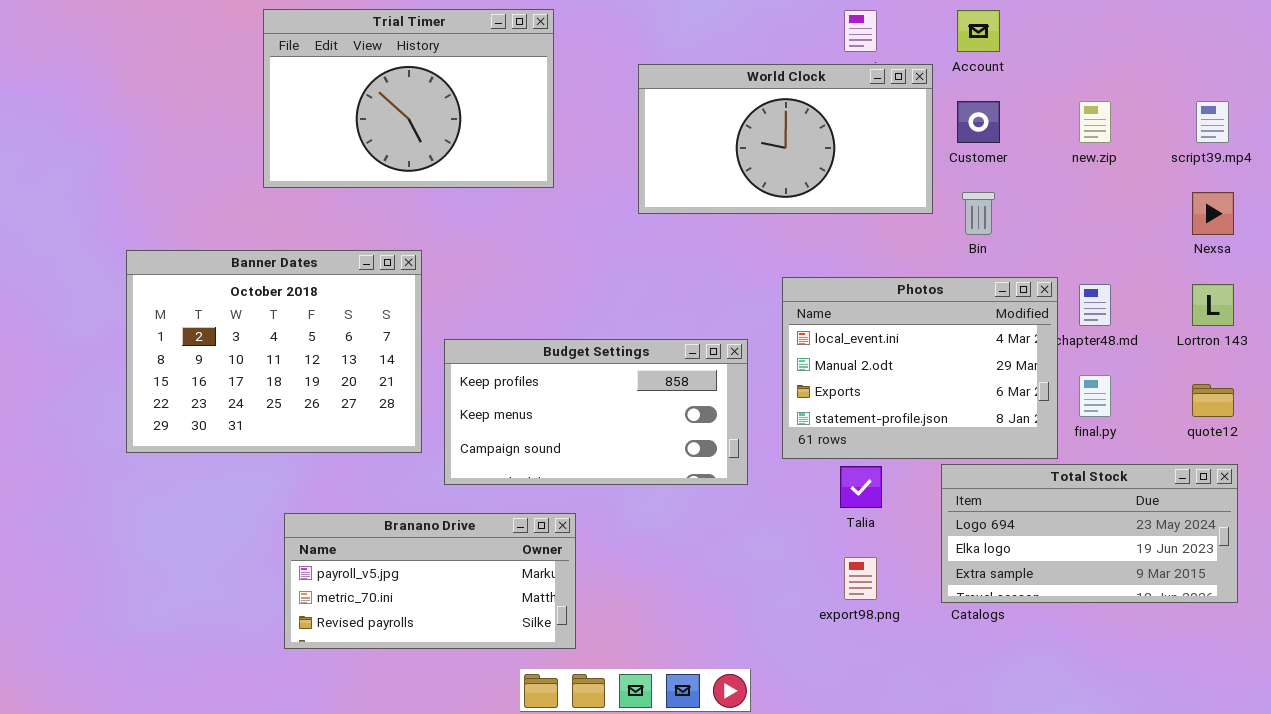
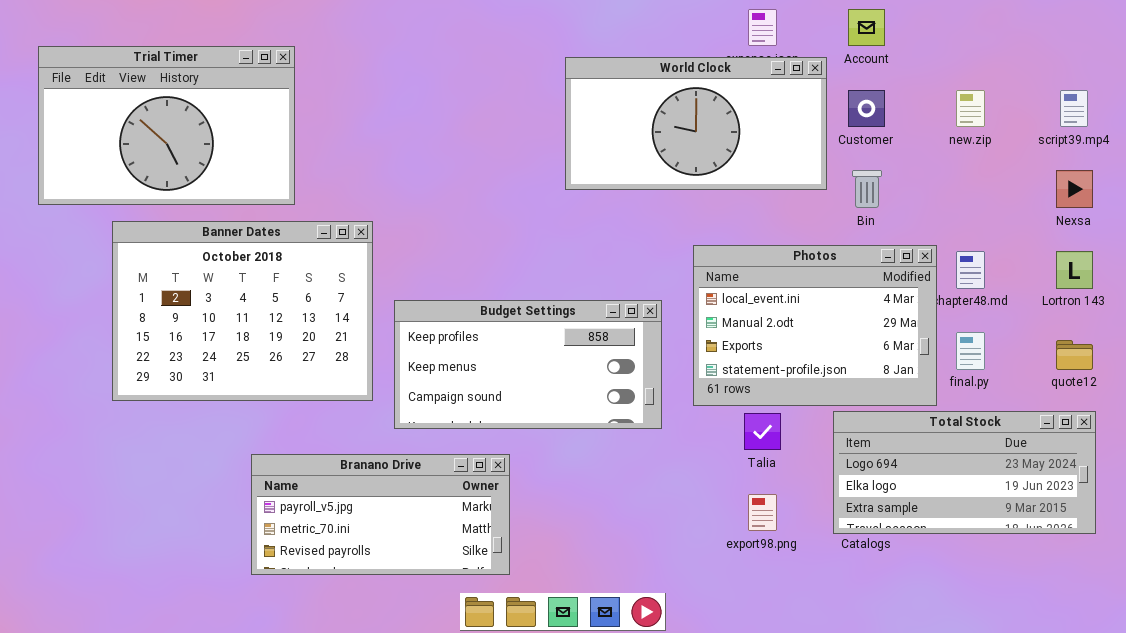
Trial Timer: [263,9,554,188] -> [38,46,295,205], moved

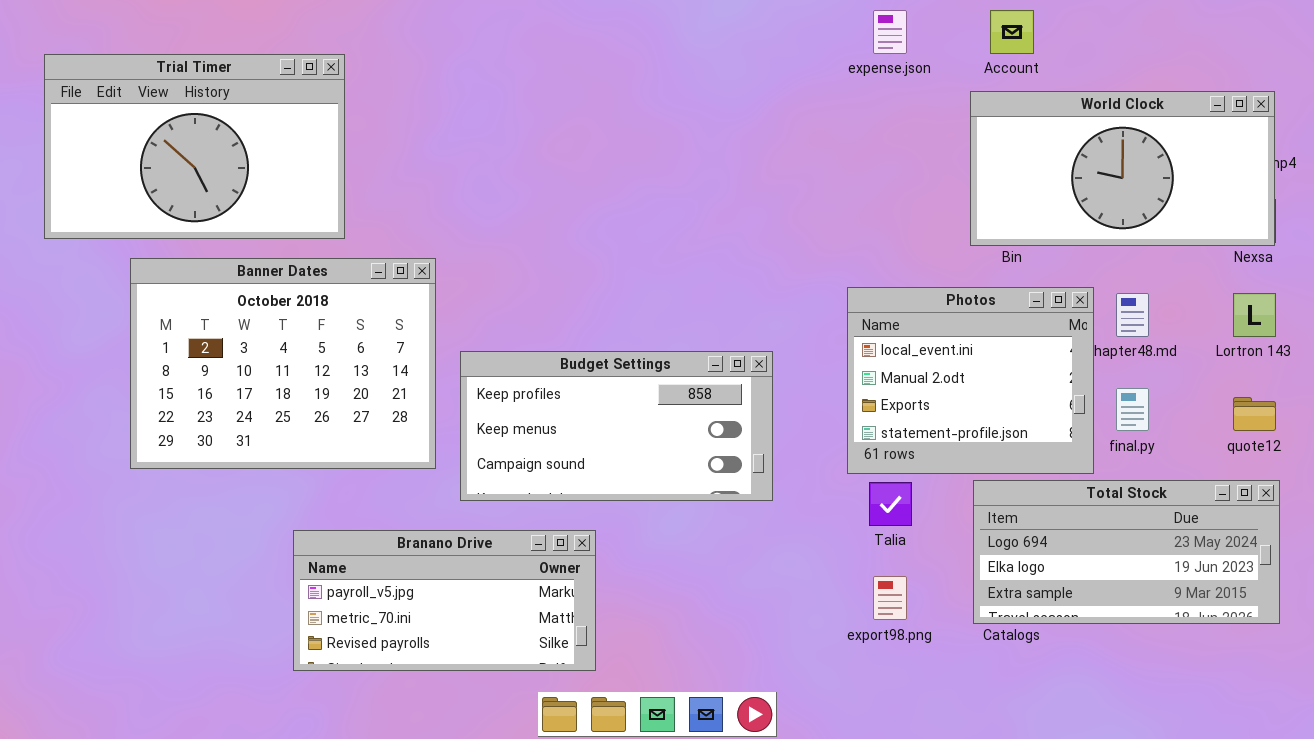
World Clock: [565,57,827,190] -> [970,91,1275,246], moved
Photos: [693,245,937,406] -> [847,287,1094,474], resized

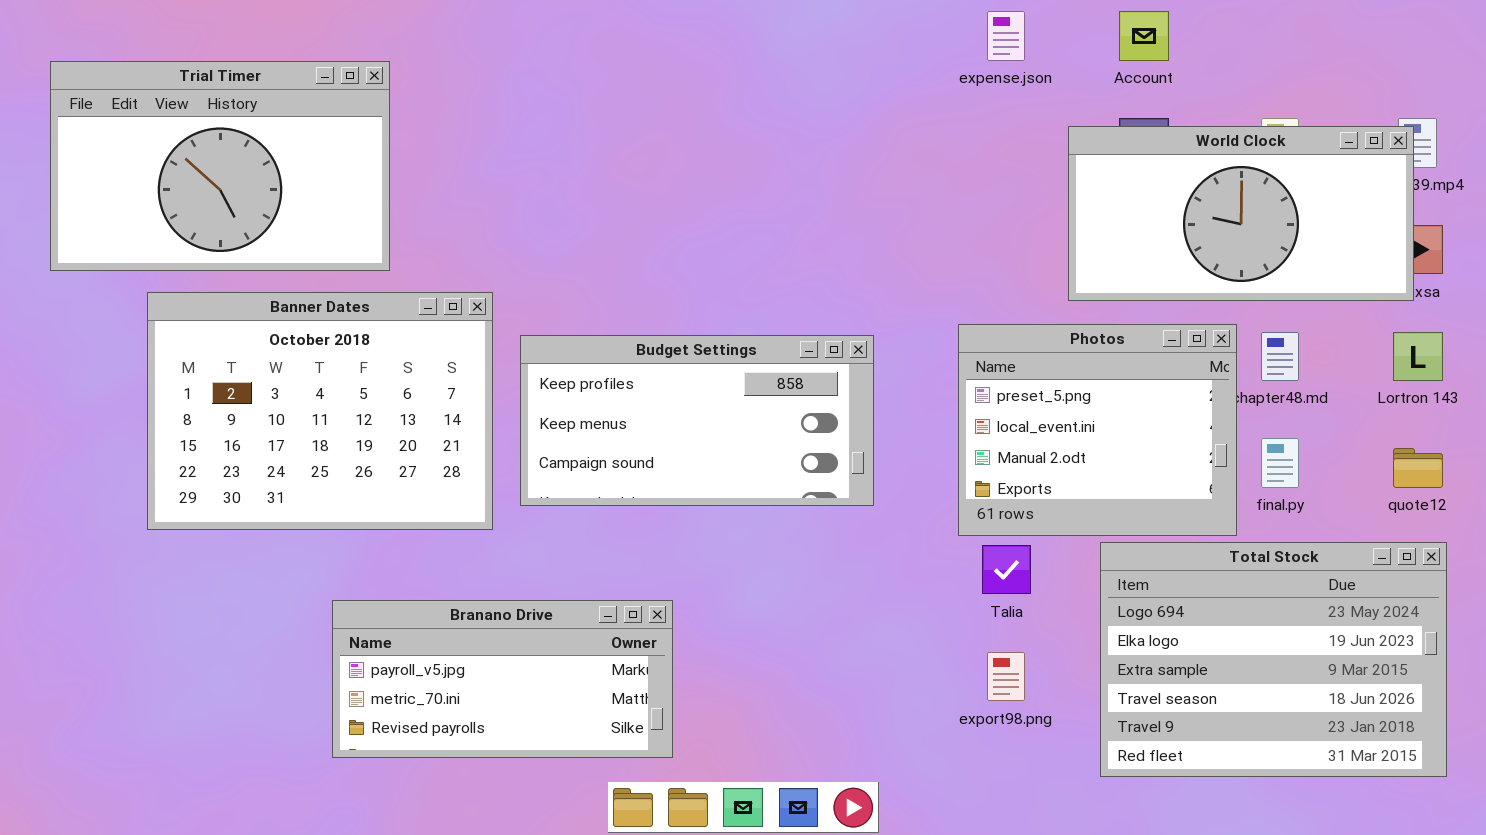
World Clock: [970,91,1275,246] -> [1068,126,1414,301], moved
Photos: [847,287,1094,474] -> [958,324,1237,536], scrolled up 1 row
Budget Settings: [460,351,773,501] -> [520,335,874,506], moved
Total Stock: [973,480,1280,624] -> [1100,542,1447,777], resized

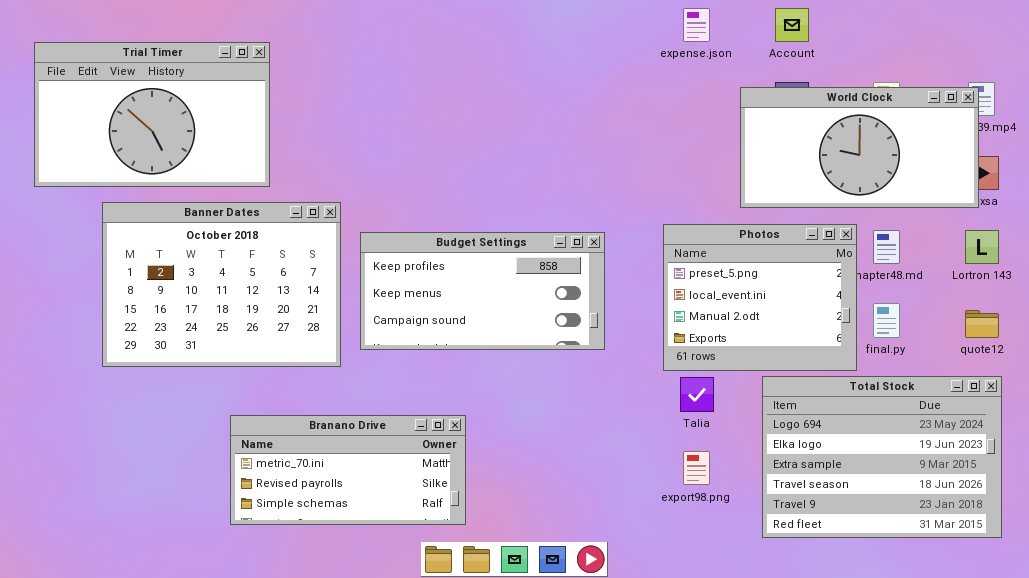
Branano Drive: [332,600,673,758] -> [230,415,466,525], scrolled down 1 row

